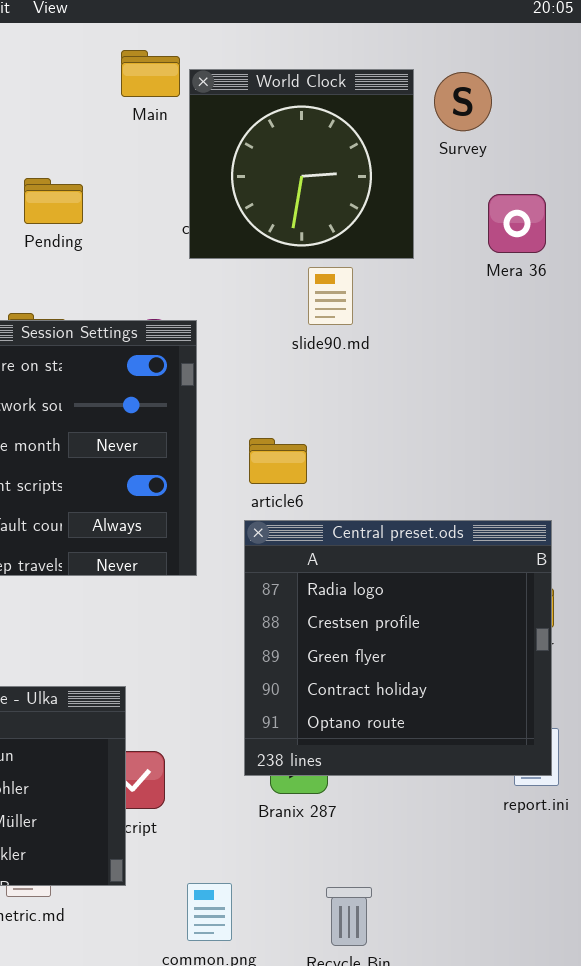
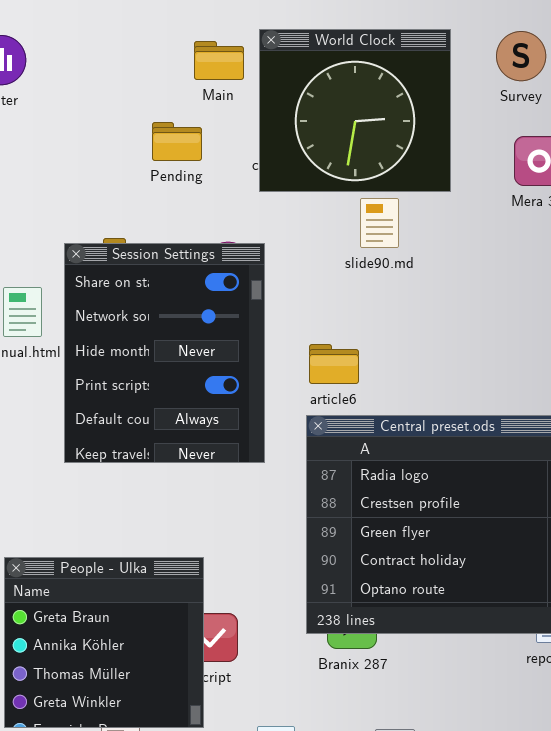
Main: [121,50,180,97] -> [194,41,244,80], moved
Survey: [434,72,492,131] -> [496,31,546,81], moved
Pending: [24,178,83,224] -> [152,122,202,161], moved

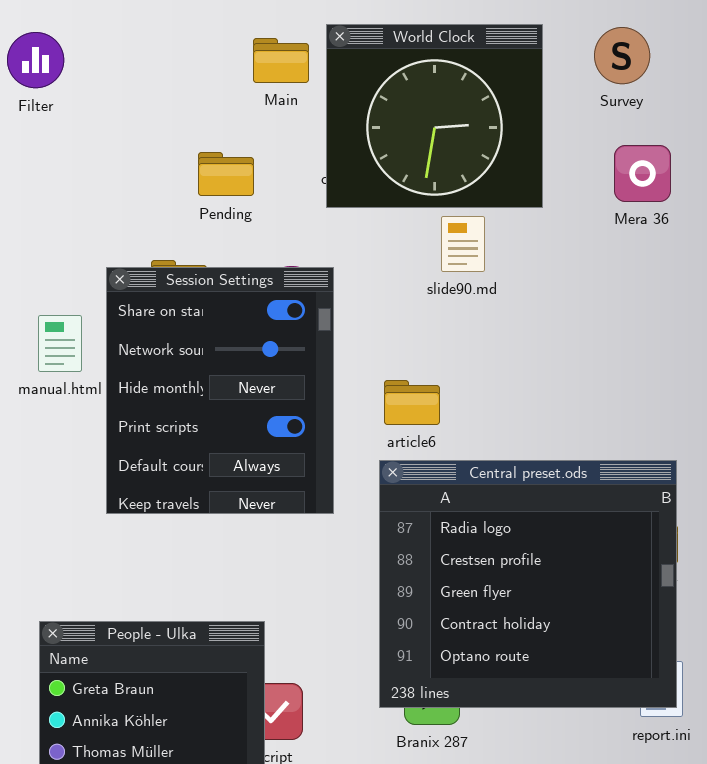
Pending: [152,122,202,161] -> [198,152,254,196], moved

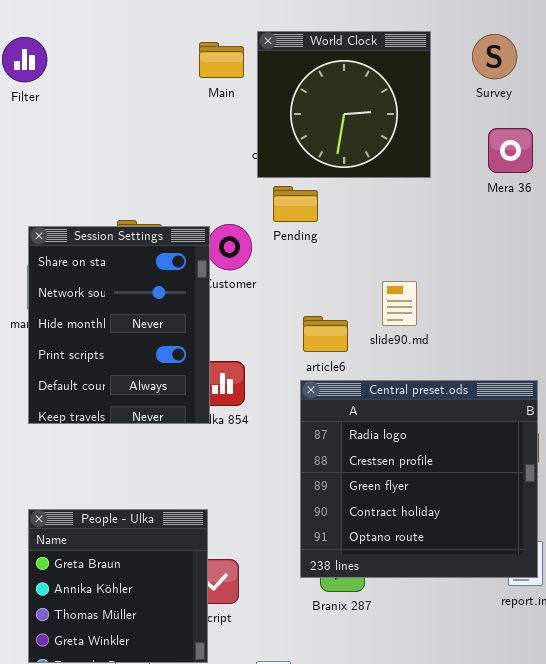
Pending: [198,152,254,196] -> [273,186,318,222], moved
slide90.md: [441,216,485,272] -> [382,281,417,326], moved
Session Settings: [106,267,334,514] -> [28,226,210,424], moved

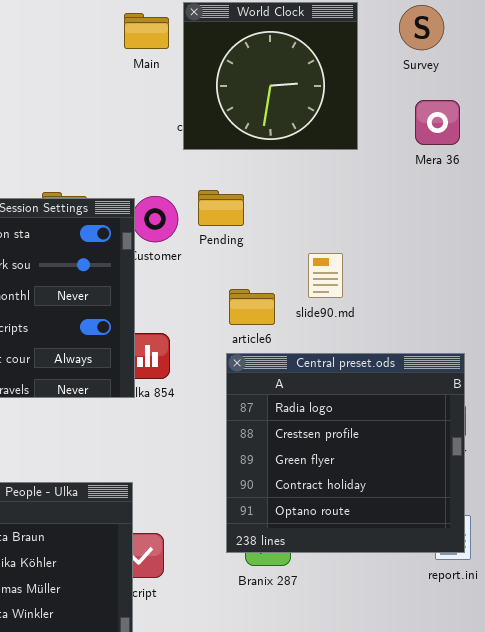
Pending: [273,186,318,222] -> [198,190,244,226], moved

